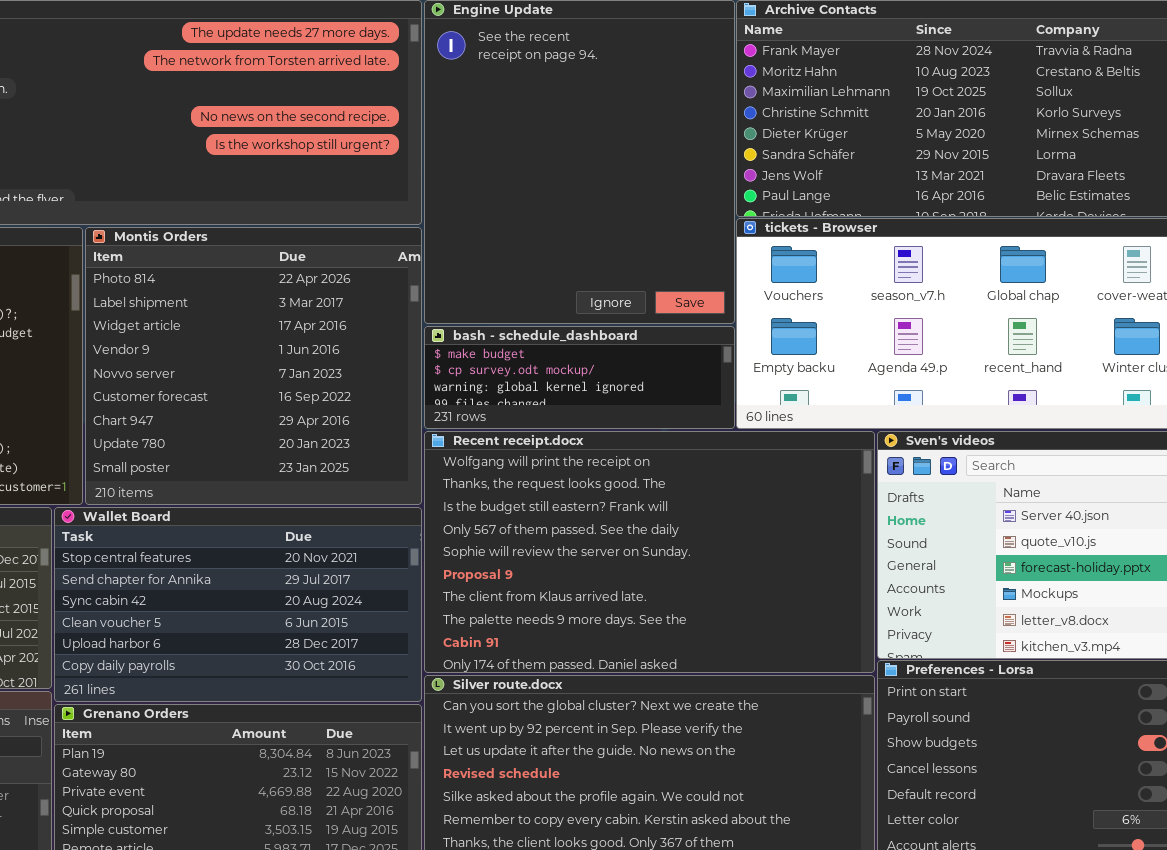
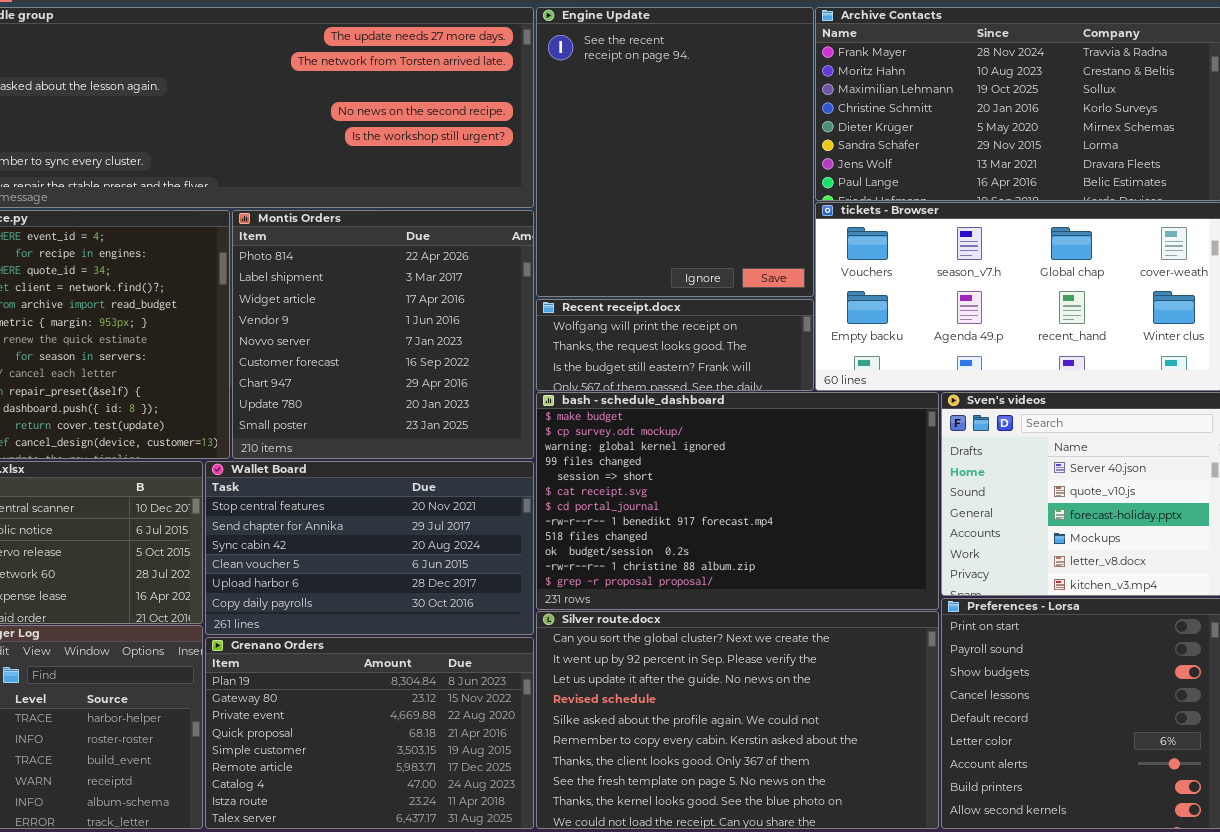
bash - schedule_dashboard: [424,326,735,429] -> [536,392,939,610], moved, resized
Recent receipt.docx: [424,431,875,673] -> [536,299,814,391], moved, resized

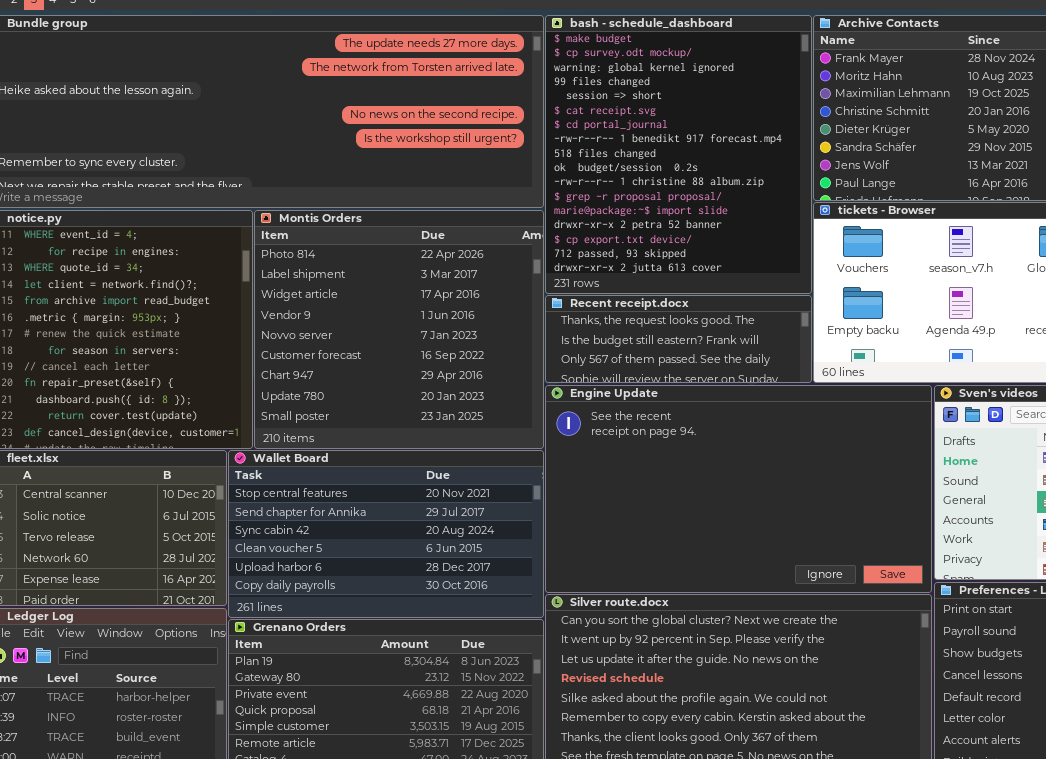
Engine Update: [536,7,814,297] -> [545,385,932,593], moved, resized
Recent receipt.docx: [536,299,814,391] -> [545,295,812,383], scrolled down 1 row
bash - schedule_dashboard: [536,392,939,610] -> [545,15,812,294], moved, resized

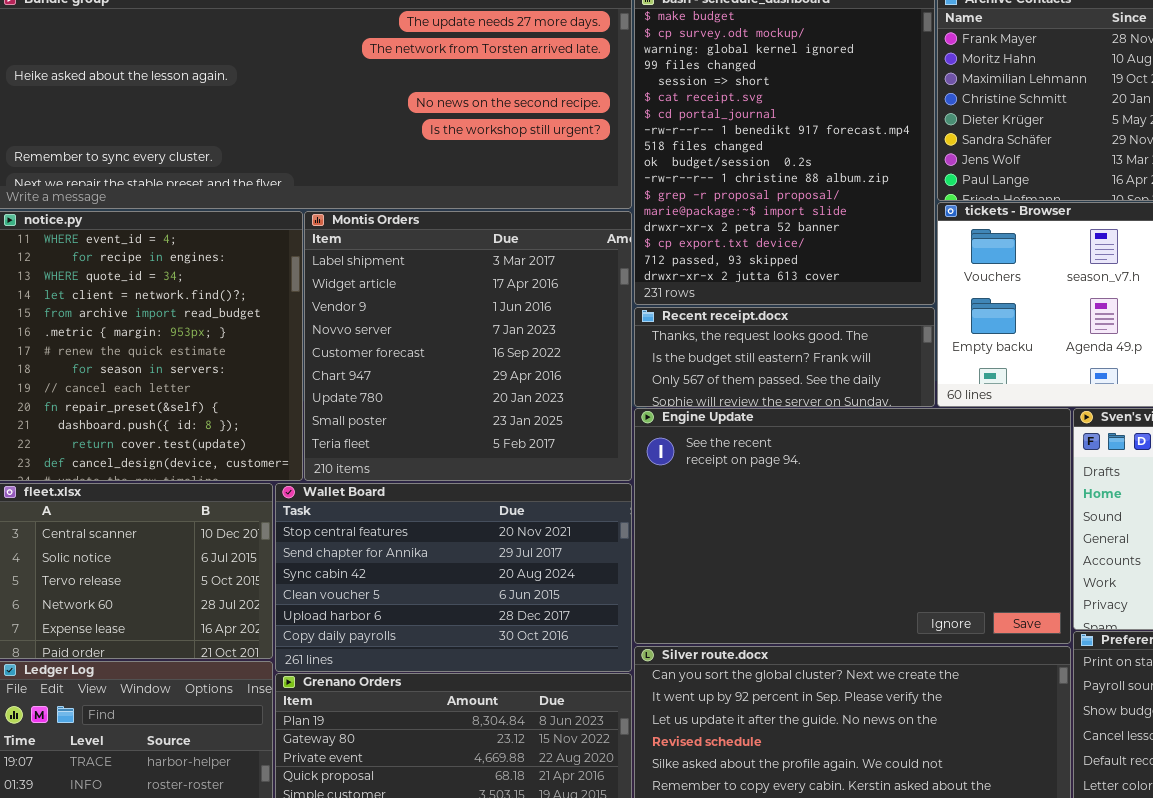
Montis Orders: [254,210,544,449] -> [304,211,632,481], scrolled down 1 row

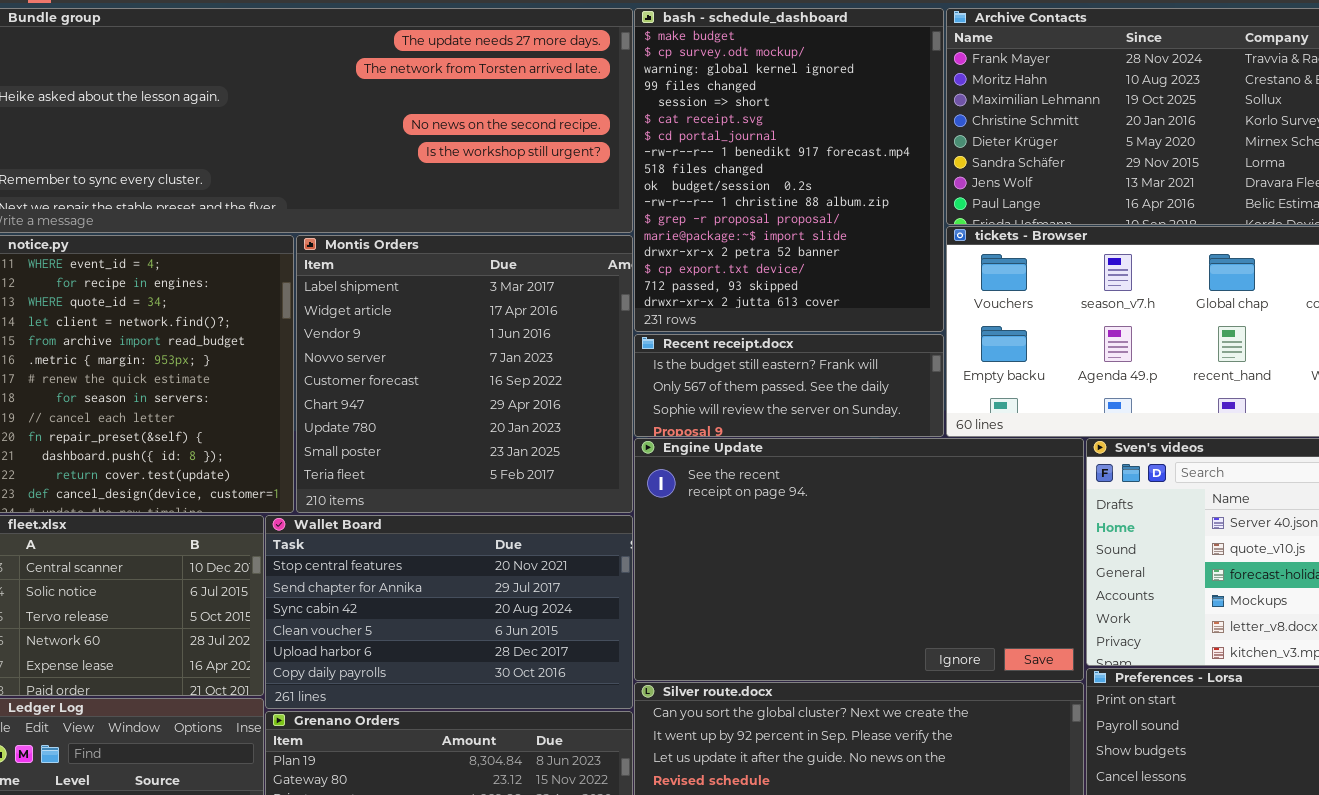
Recent receipt.docx: [634,307,935,407] -> [634,334,944,437], scrolled down 1 row

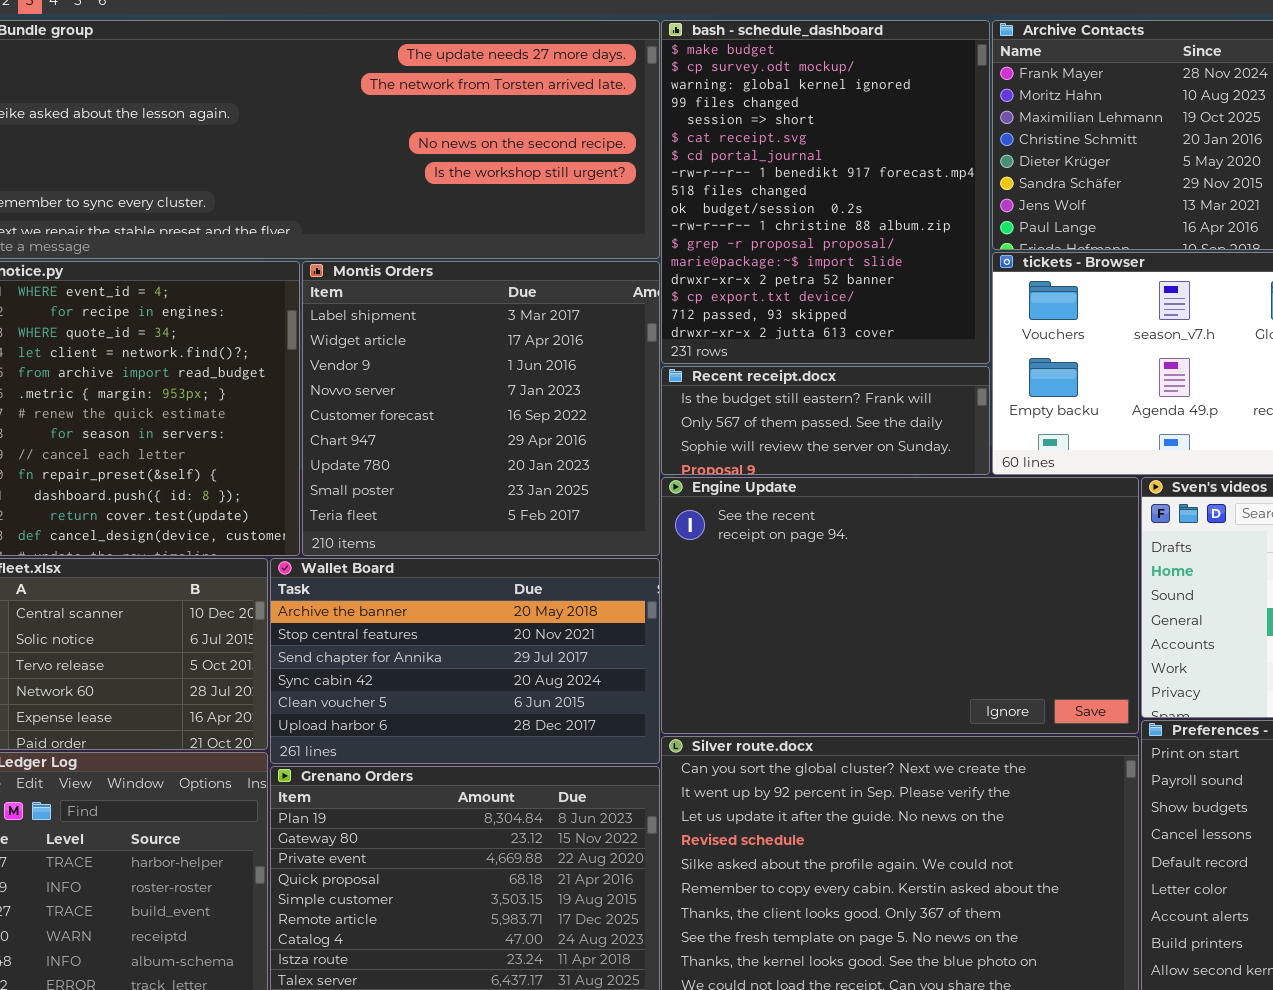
Wallet Board: [265,515,633,709] -> [270,558,660,764], scrolled up 1 row

